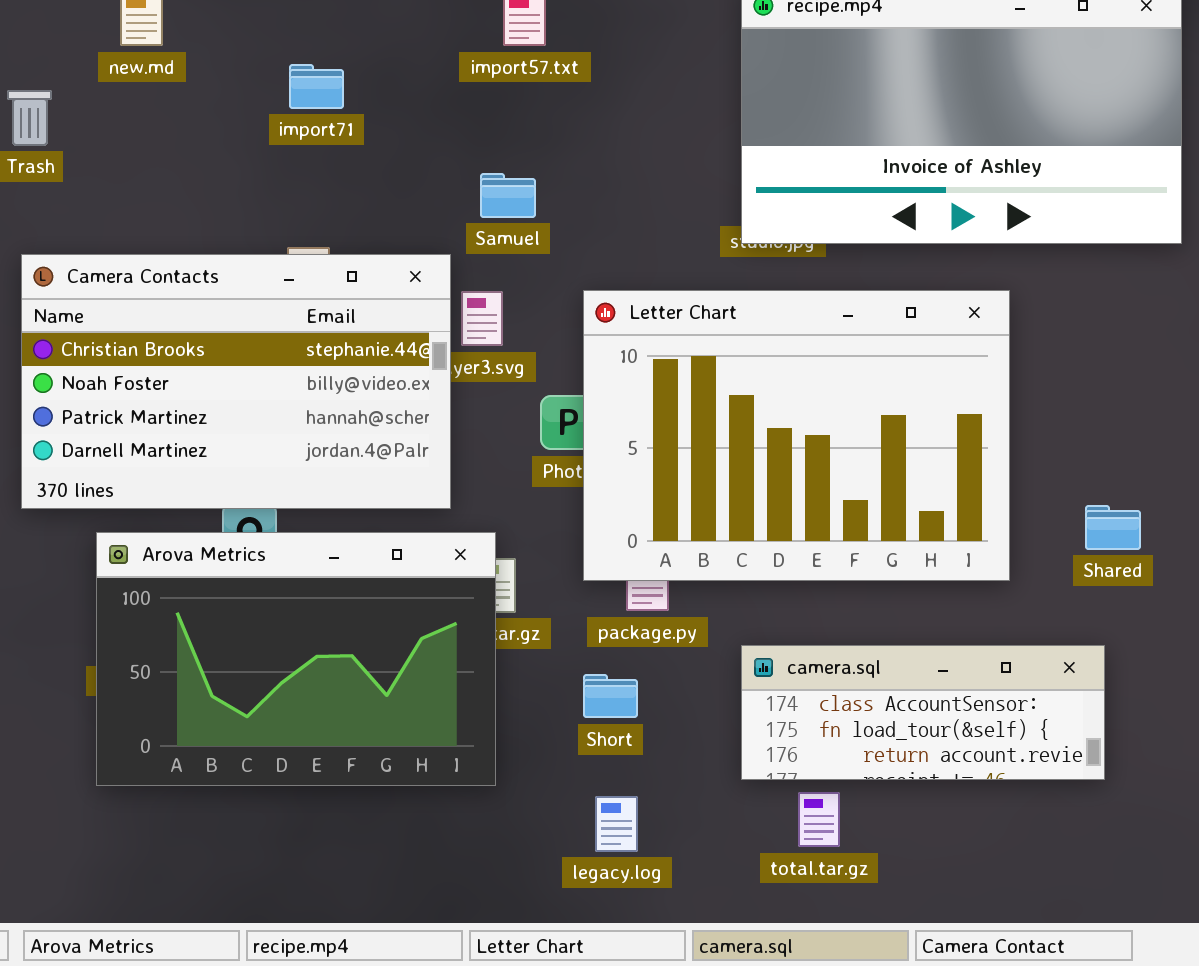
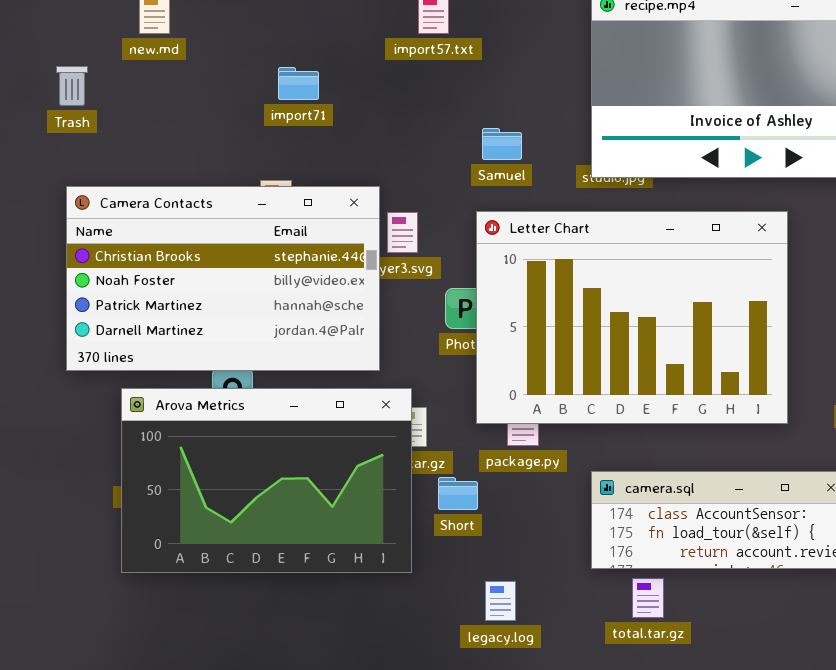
import71: [289,64,344,109] -> [278,67,319,100], moved
Samuel: [480,173,536,218] -> [482,128,522,160], moved
Short: [583,674,638,718] -> [438,477,478,510], moved

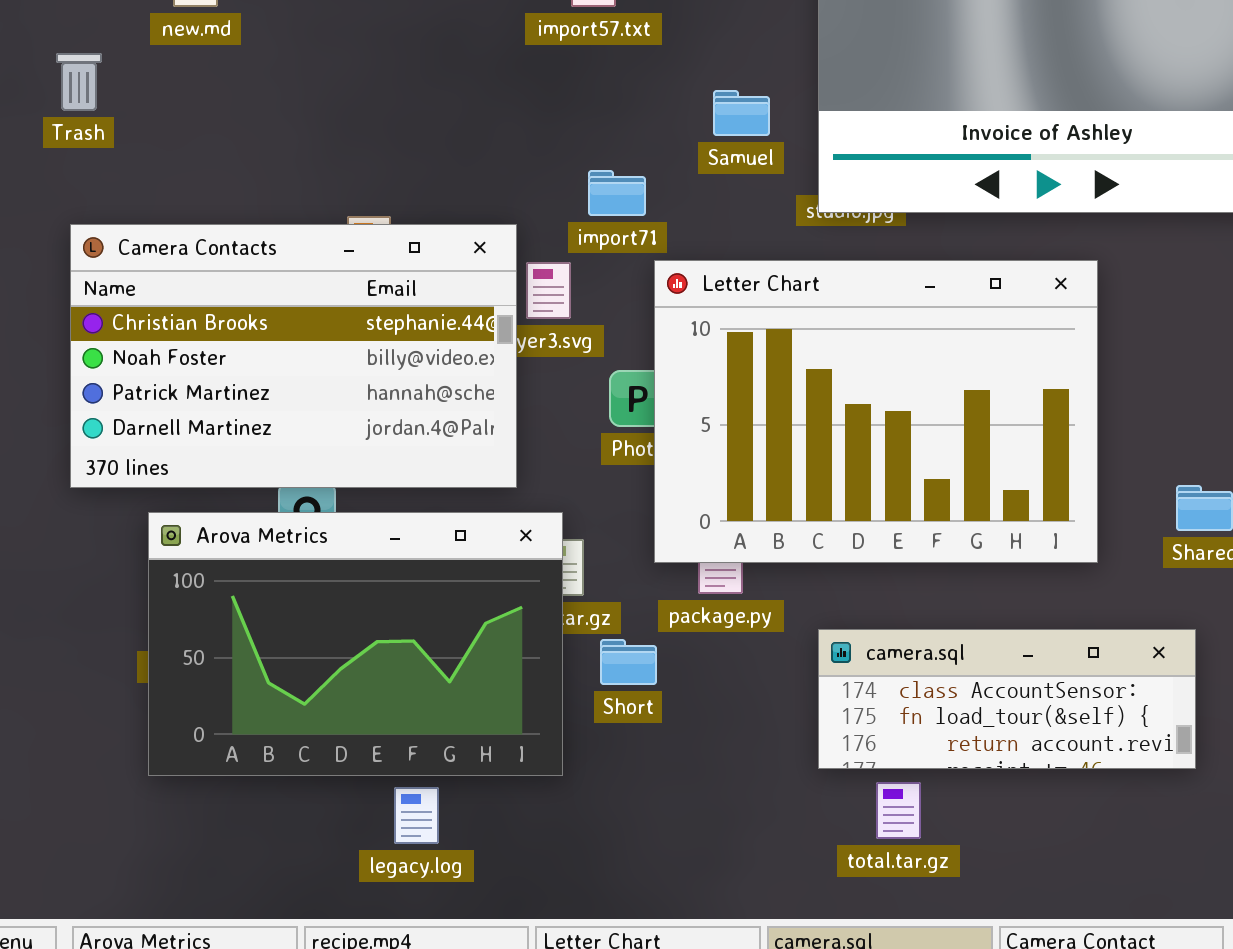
import71: [278,67,319,100] -> [588,170,646,216], moved
Samuel: [482,128,522,160] -> [713,90,770,136], moved
legacy.log: [485,581,516,621] -> [394,787,439,844], moved

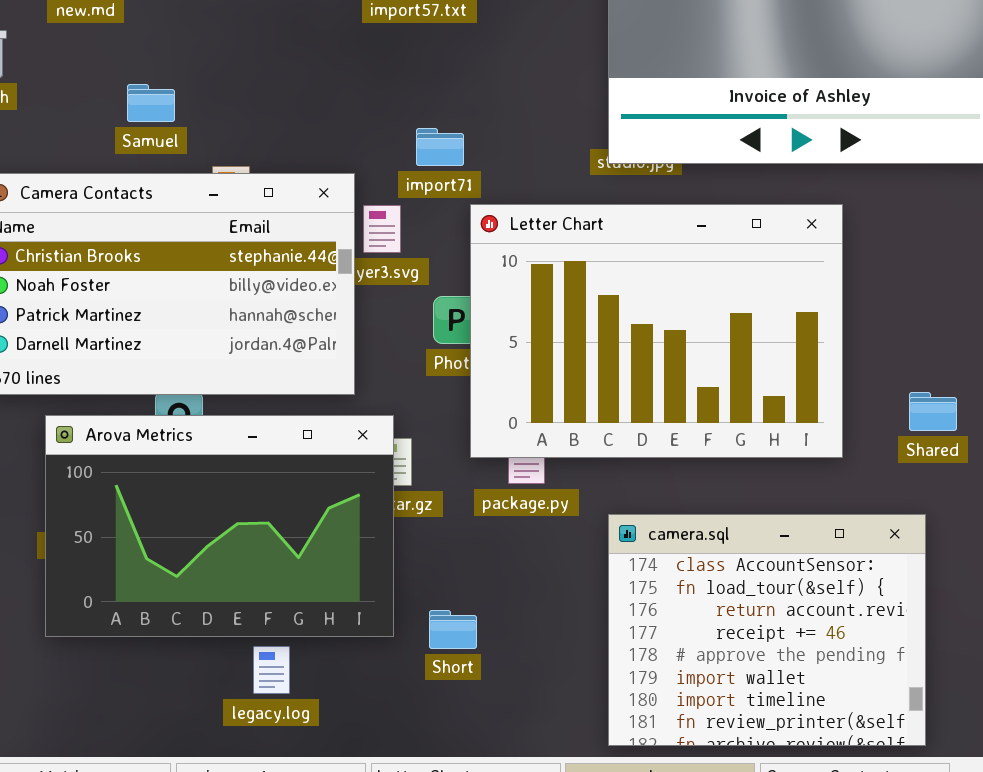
Samuel: [713,90,770,136] -> [127,84,175,122], moved
camera.sql: [818,629,1196,769] -> [608,514,926,746], resized
Short: [600,639,657,685] -> [429,610,477,649], moved

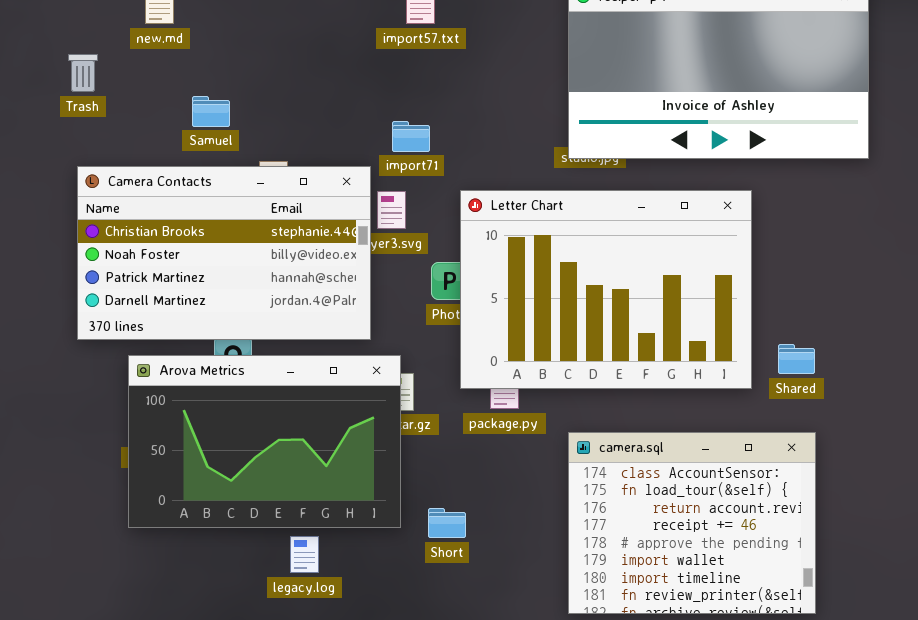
import71: [416,128,464,166] -> [392,121,430,152], moved
Shared: [909,392,957,431] -> [778,344,815,374], moved

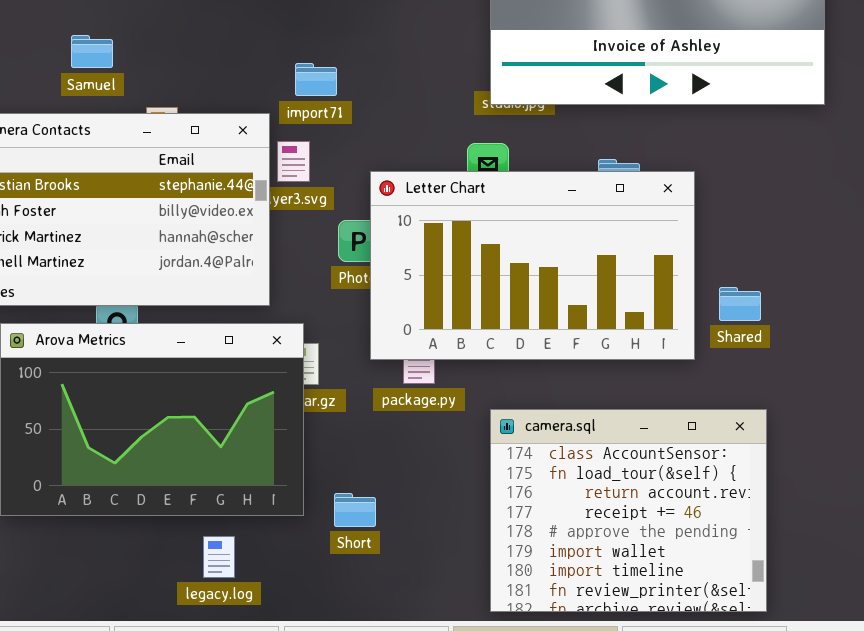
Letter Chart: [460,190,752,389] -> [370,171,695,360], resized
Shared: [778,344,815,374] -> [719,287,761,321], moved
legacy.log: [290,536,319,573] -> [203,536,235,578], moved

